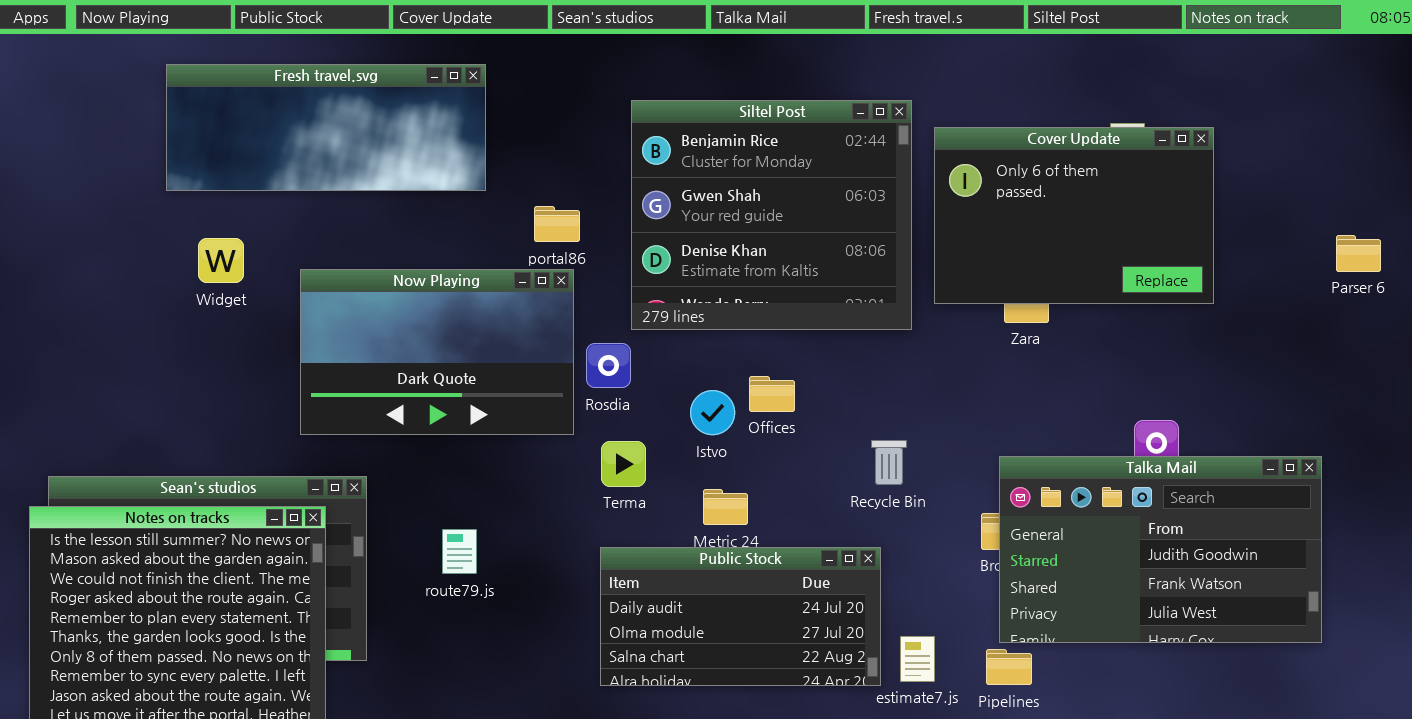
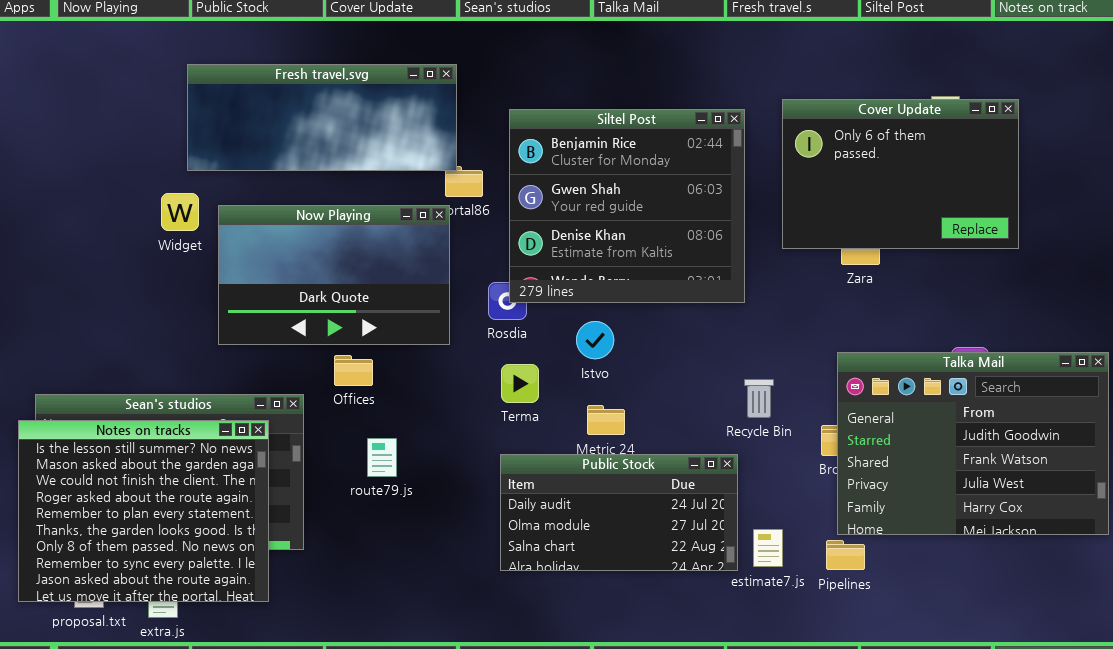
Fresh travel.svg: [166,64,486,191] -> [187,64,457,171], moved
Siltel Post: [631,100,912,330] -> [509,109,745,303], moved
Now Playing: [300,269,574,435] -> [218,205,450,345], moved
Offices: [749,376,795,412] -> [334,355,373,386], moved
Recycle Bin: [871,440,907,485] -> [744,379,774,418], moved
Talka Mail: [999,456,1322,643] -> [837,352,1109,535], resized

